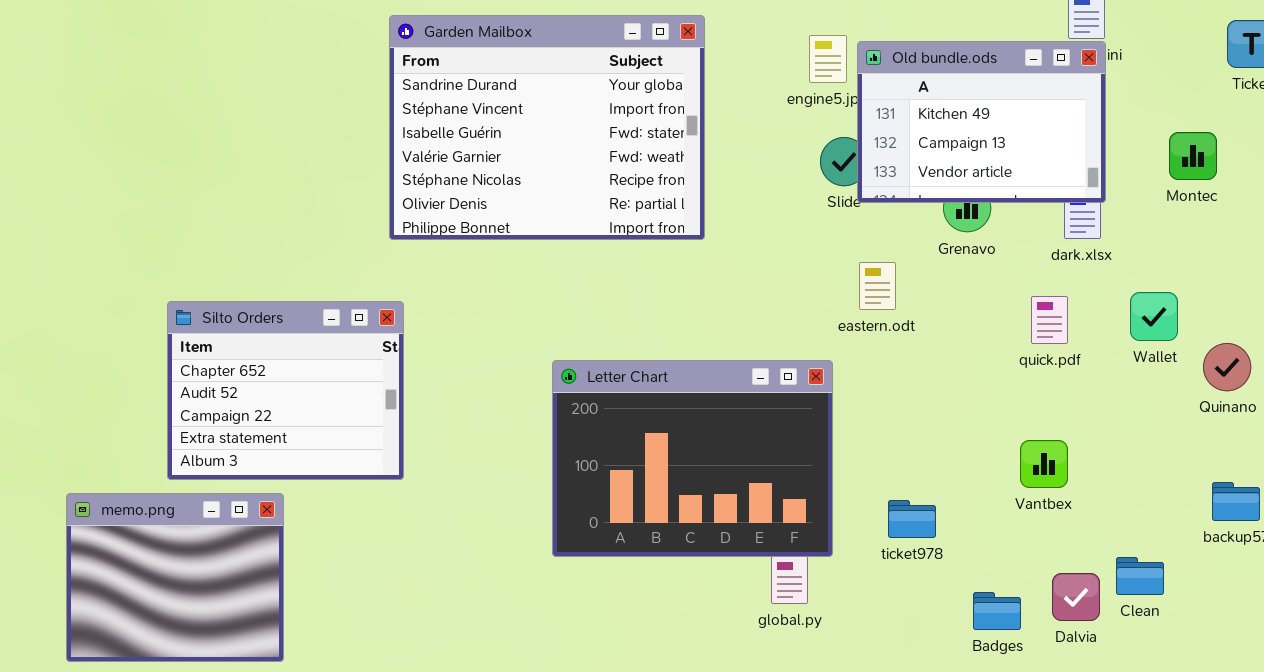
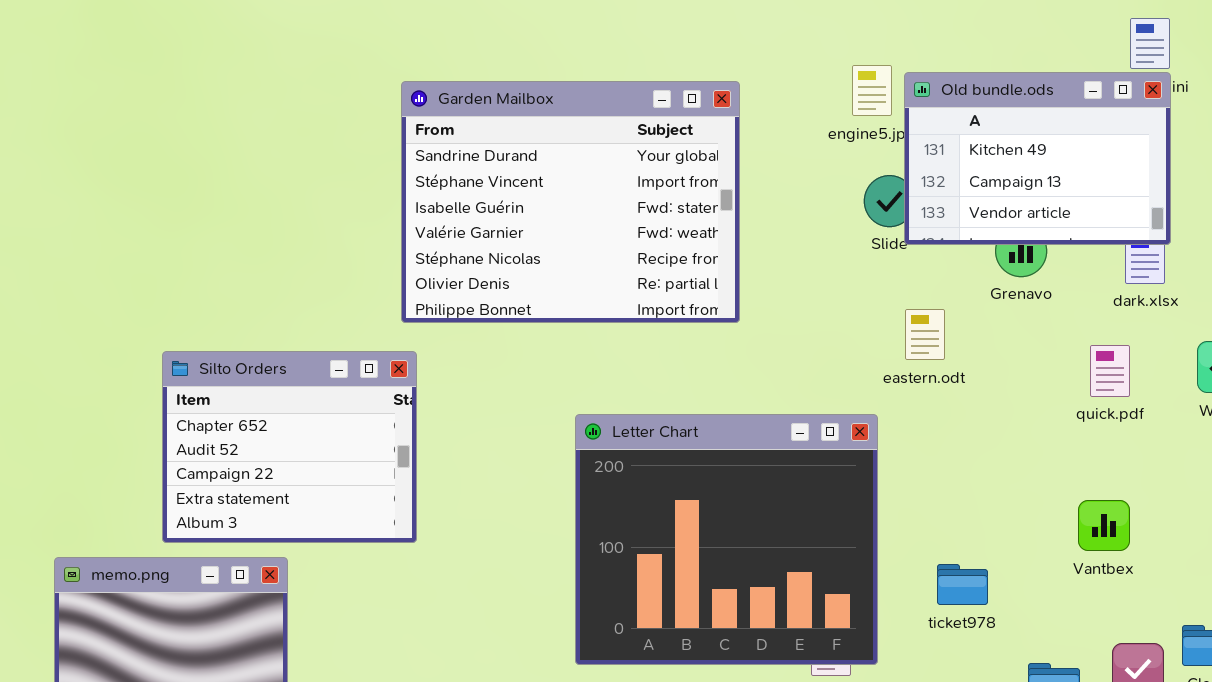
Garden Mailbox: [389,15,705,240] -> [401,81,740,323], moved
Letter Chart: [552,360,833,557] -> [575,414,878,665], resized

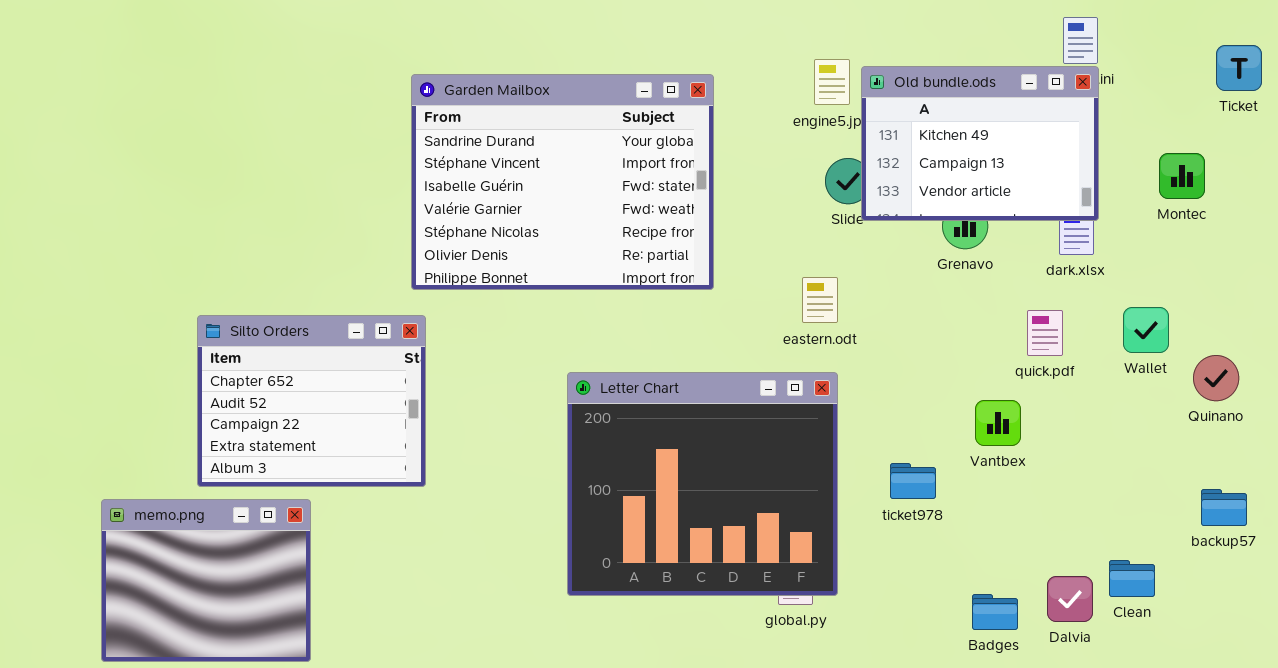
eastern.odt: [905,309,945,360] -> [802,277,838,323], moved
Vantbex: [1078,500,1130,551] -> [975,400,1021,446], moved
ticket978: [937,564,988,605] -> [890,463,936,499], moved

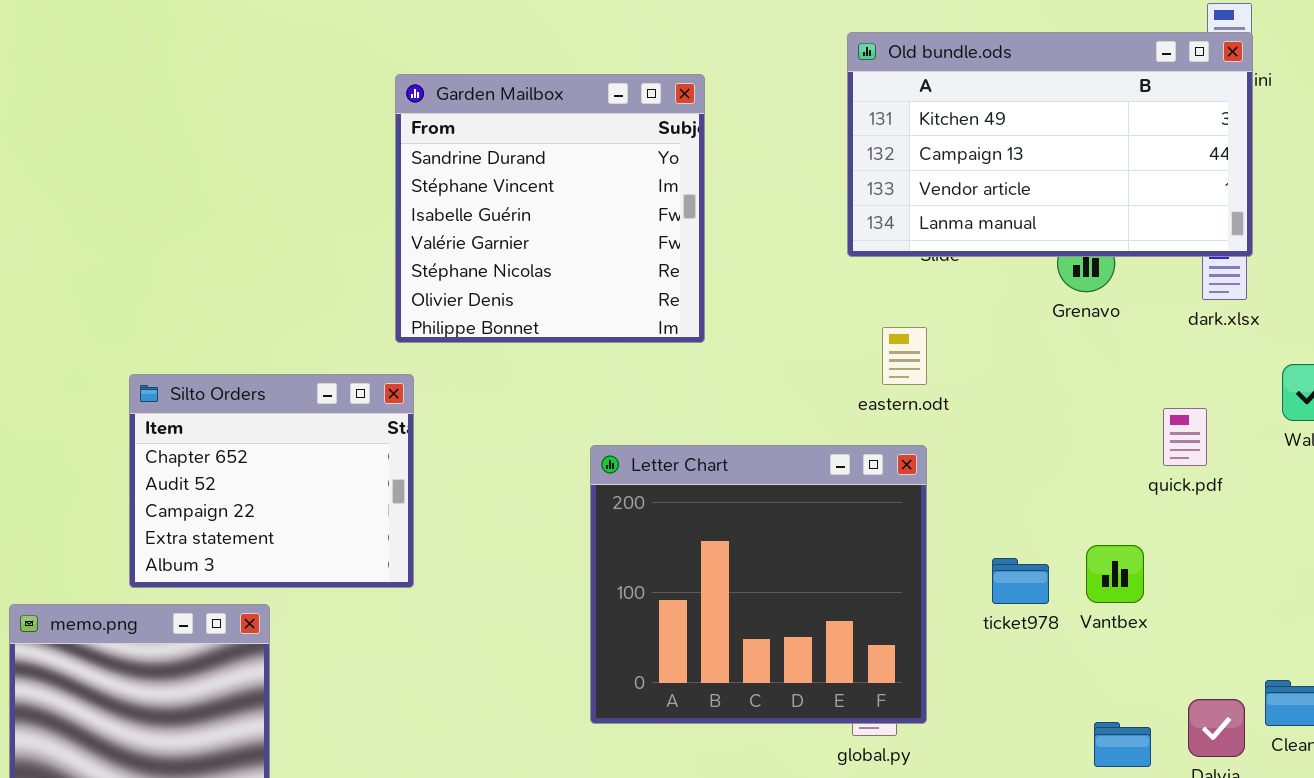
Old bundle.ods: [861,66,1099,221] -> [847,32,1253,257], resized
Garden Mailbox: [411,74,714,290] -> [395,74,705,343], resized
quick.pdf: [1027,310,1063,356] -> [1163,408,1207,466], moved
Vantbex: [975,400,1021,446] -> [1086,545,1144,603], moved

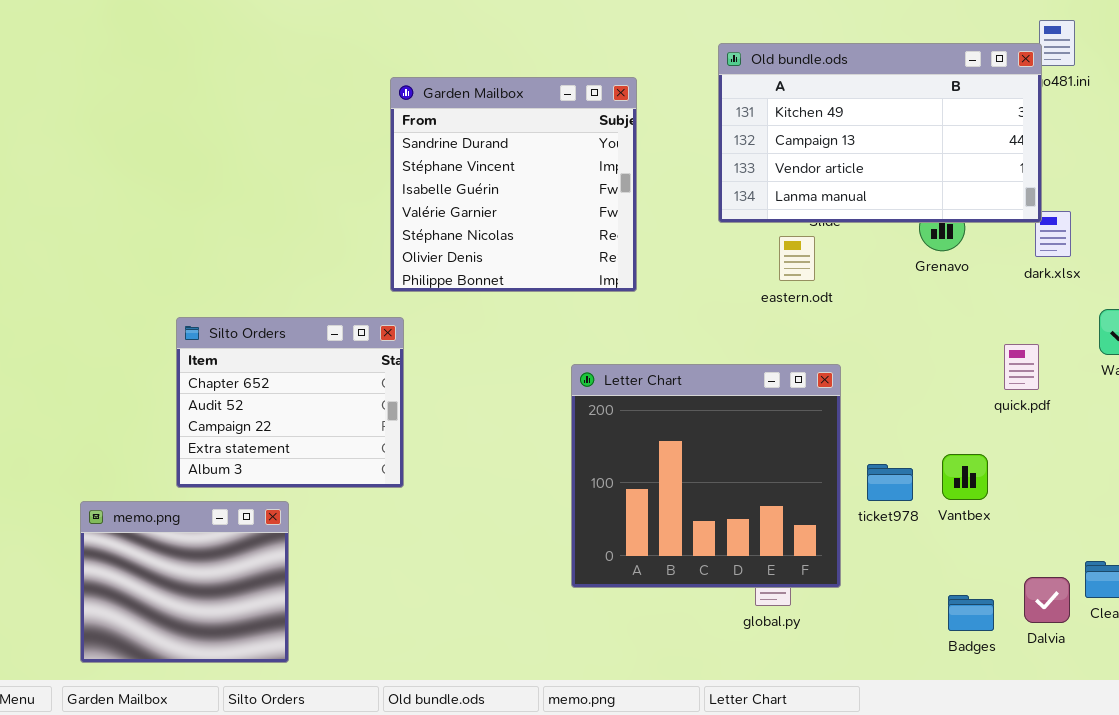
Old bundle.ods: [847,32,1253,257] -> [718,43,1042,223], moved
eastern.odt: [882,327,927,385] -> [779,236,815,281], moved
Letter Chart: [590,445,927,724] -> [571,364,841,588], moved

